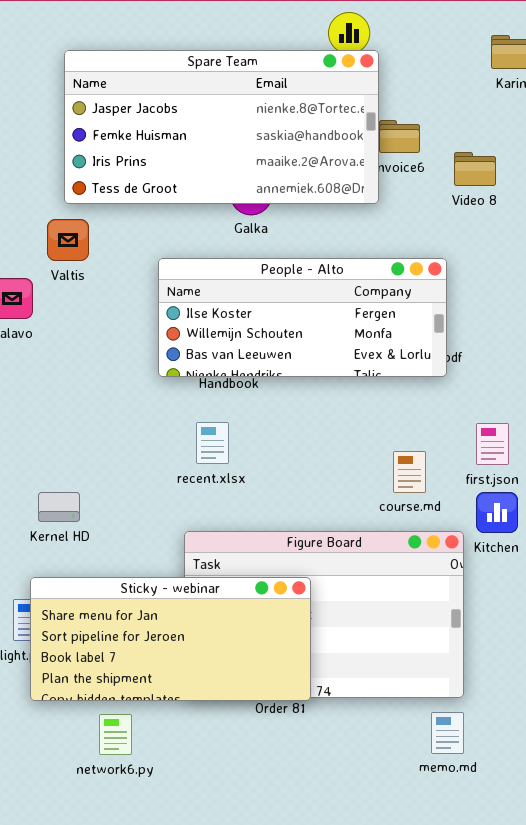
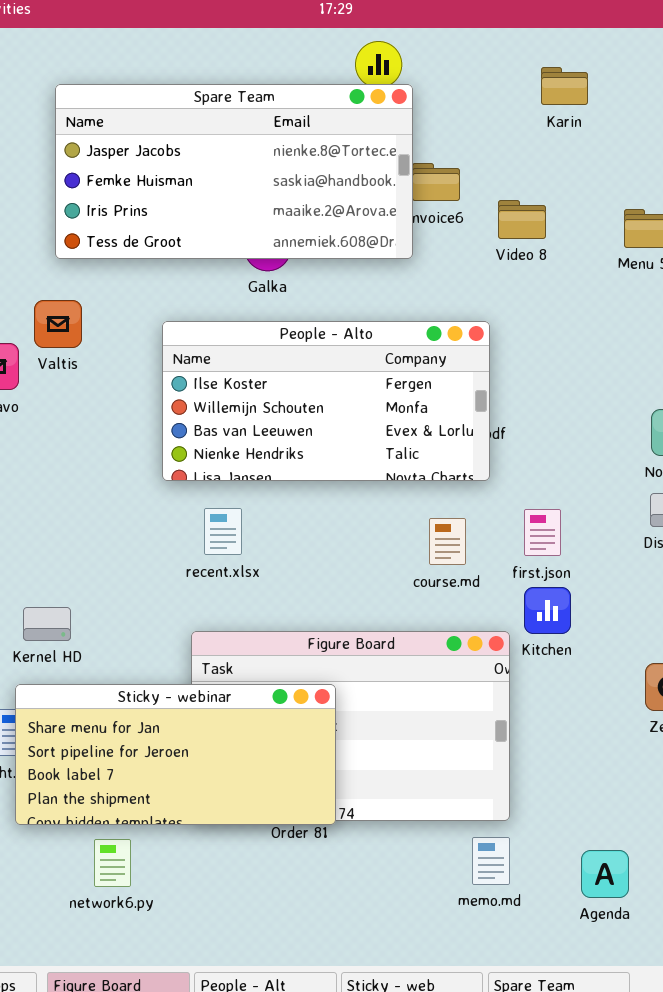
Valtis: [47,219,89,261] -> [34,300,82,348], moved
People - Alto: [158,258,447,377] -> [162,321,490,481], resized
course.md: [393,451,426,493] -> [429,518,466,565], moved
Kernel HD: [38,492,80,522] -> [23,607,71,641], moved

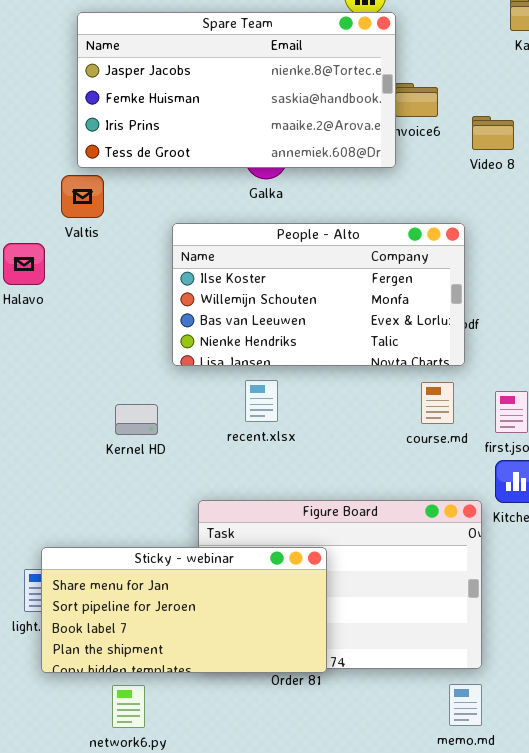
Valtis: [34,300,82,348] -> [61,175,104,218], moved
recent.xlsx: [204,508,242,555] -> [245,380,278,422], moved
course.md: [429,518,466,565] -> [421,382,454,424], moved
Kernel HD: [23,607,71,641] -> [115,404,158,435], moved

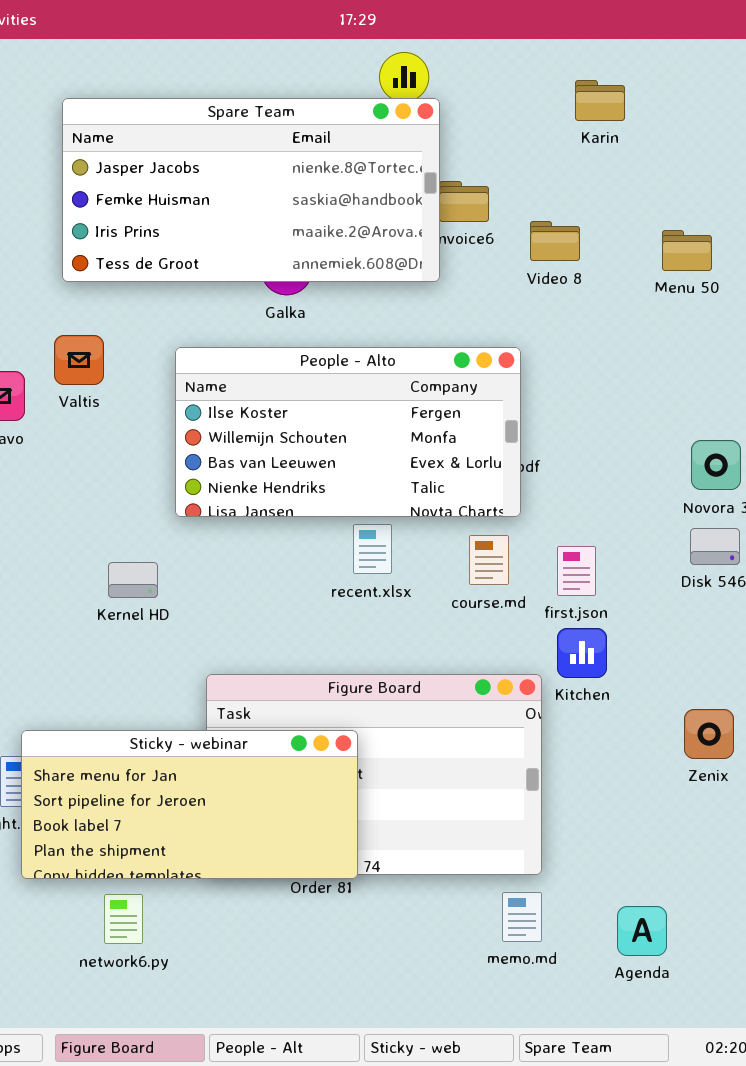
Valtis: [61,175,104,218] -> [54,335,104,385], moved
recent.xlsx: [245,380,278,422] -> [353,524,392,574], moved

